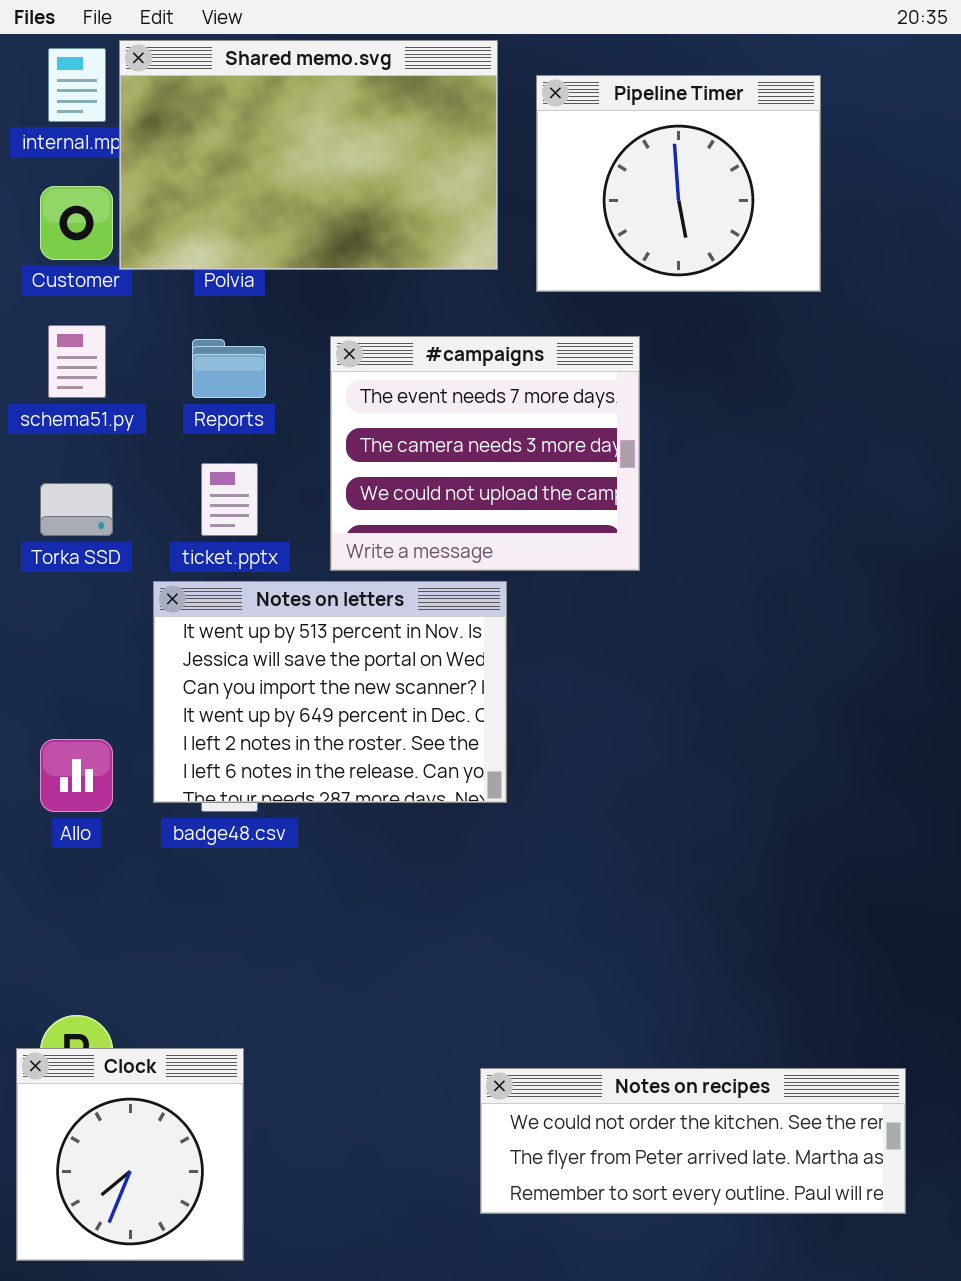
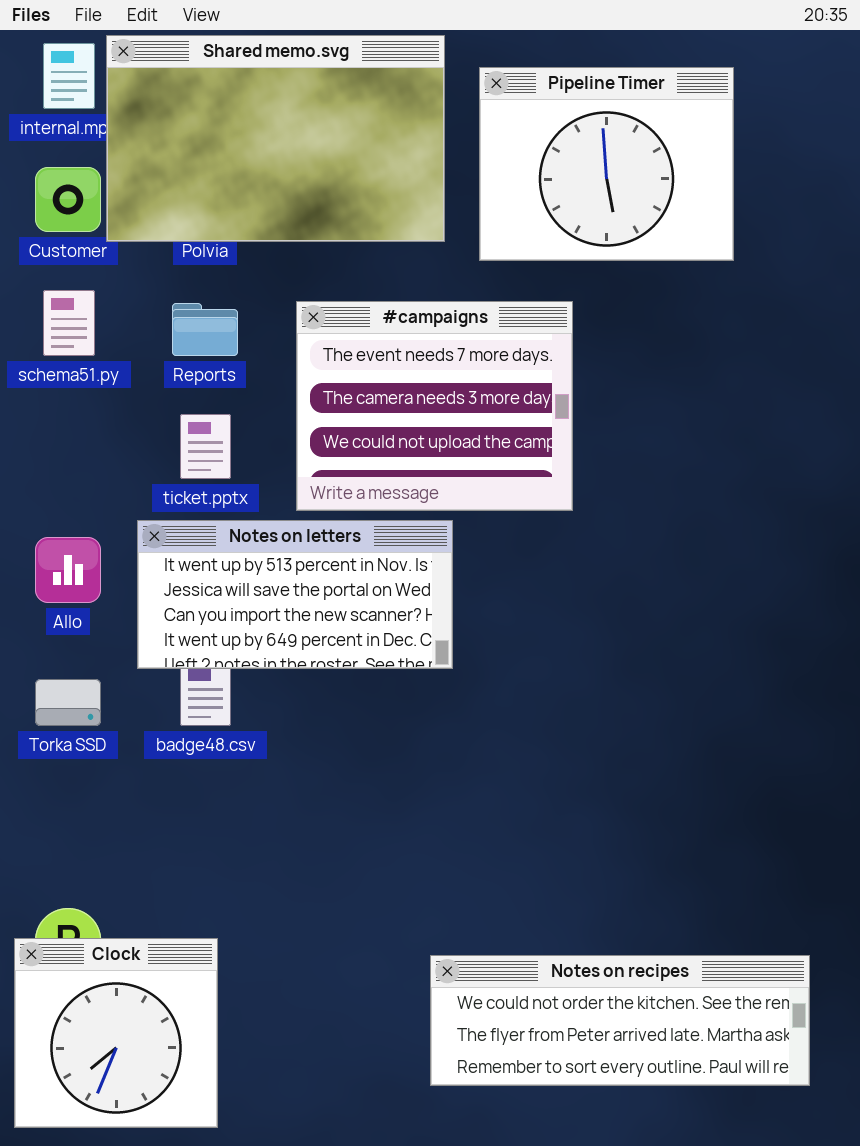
Torka SSD: [40,483,113,536] -> [35,679,101,726], moved
Notes on letters: [153,581,507,803] -> [137,520,453,669], resized
Allo: [40,739,113,812] -> [35,537,101,603], moved

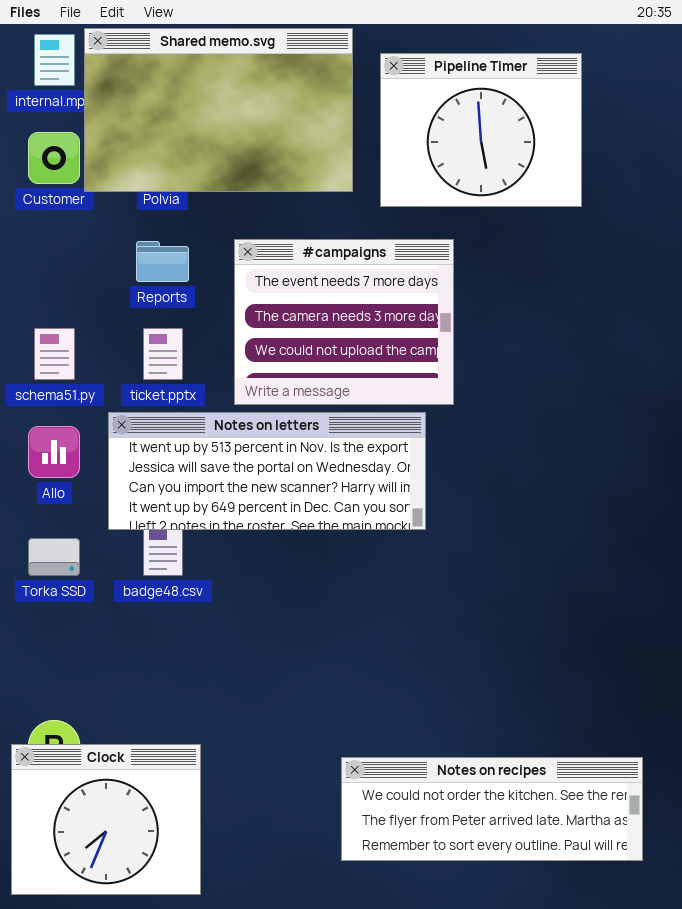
schema51.py: [43,290,95,356] -> [34,328,75,380], moved
Notes on letters: [137,520,453,669] -> [108,412,426,530], resized
Clock: [14,938,218,1128] -> [11,744,201,895], resized

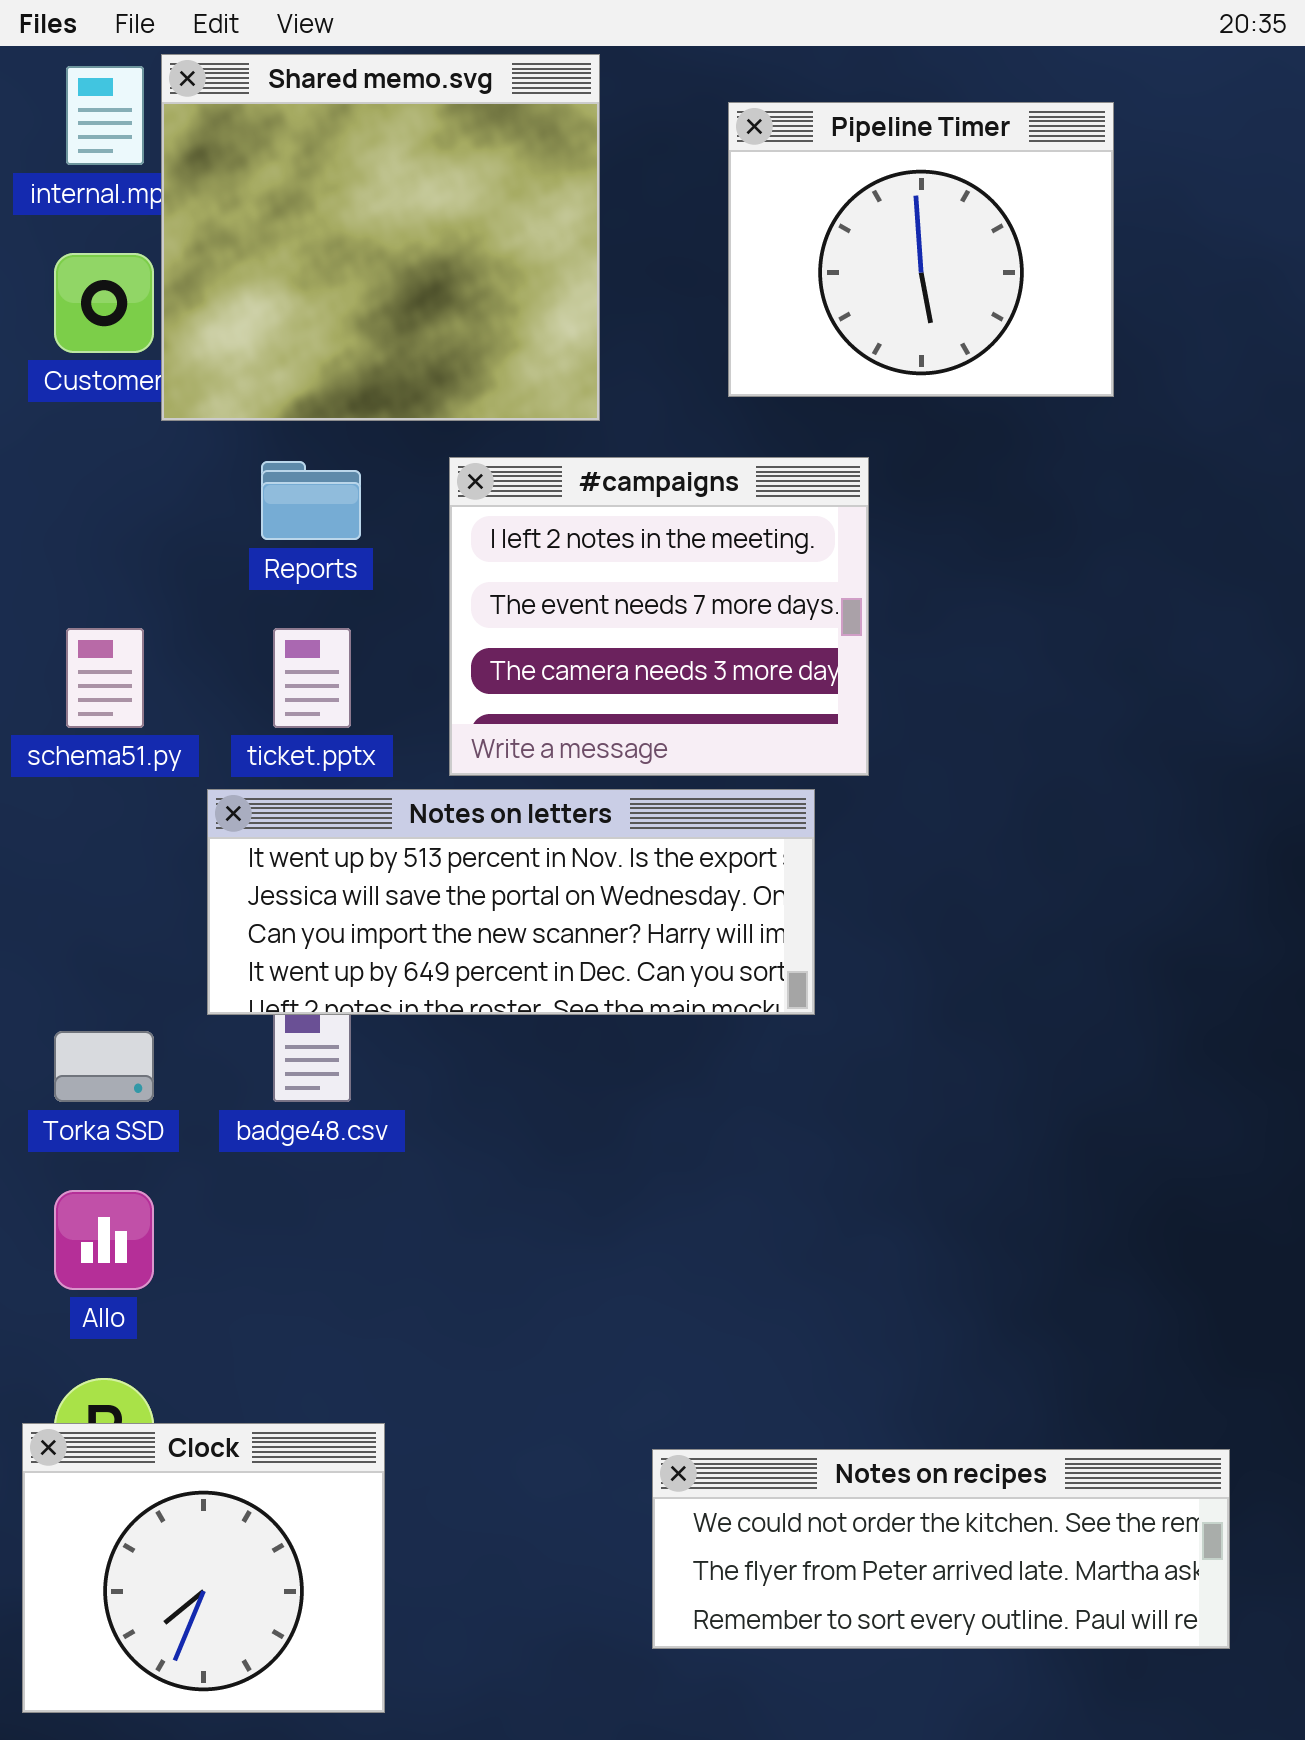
Shared memo.svg: [84,28,353,192] -> [161,54,600,421], resized
#campaigns: [234,239,454,405] -> [449,457,869,776], scrolled up 1 row
Allo: [28,426,80,478] -> [54,1190,154,1290], moved

